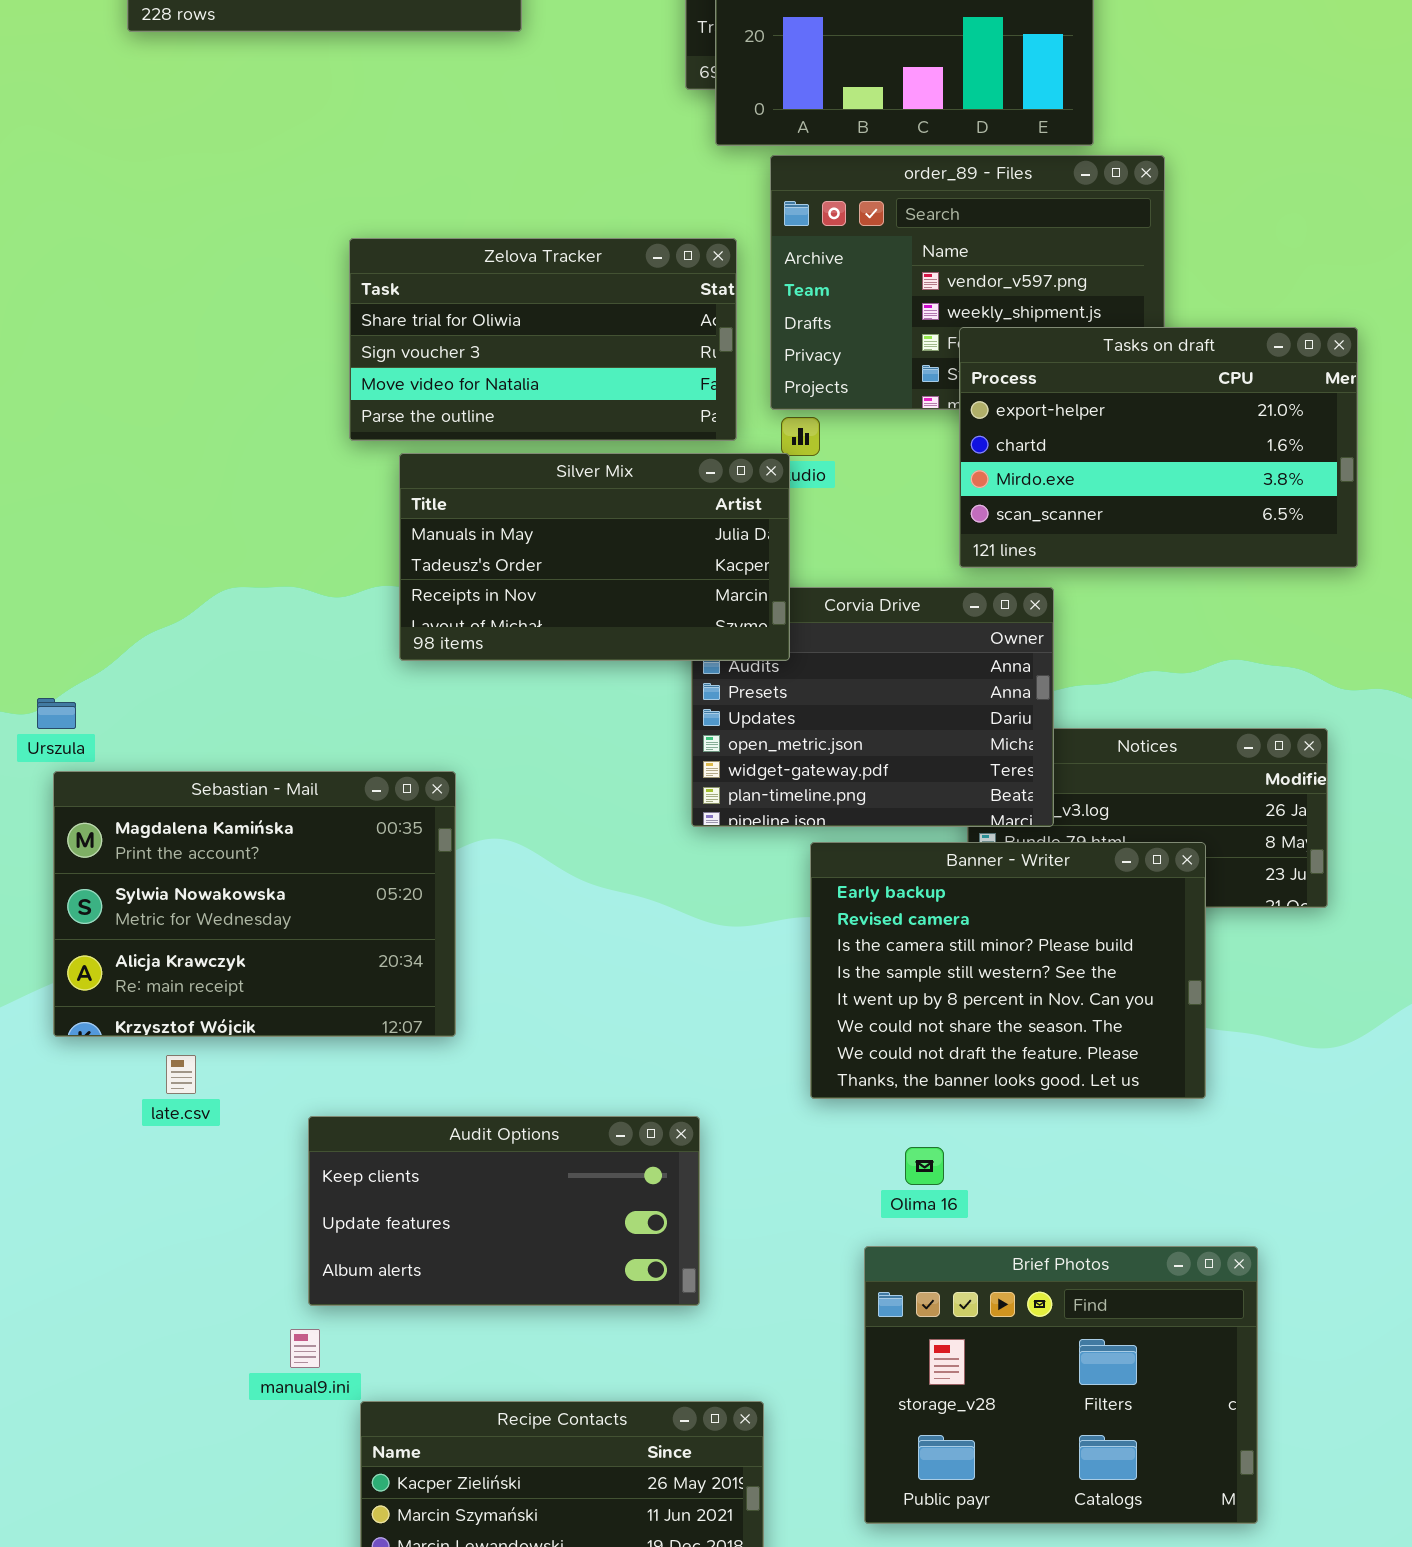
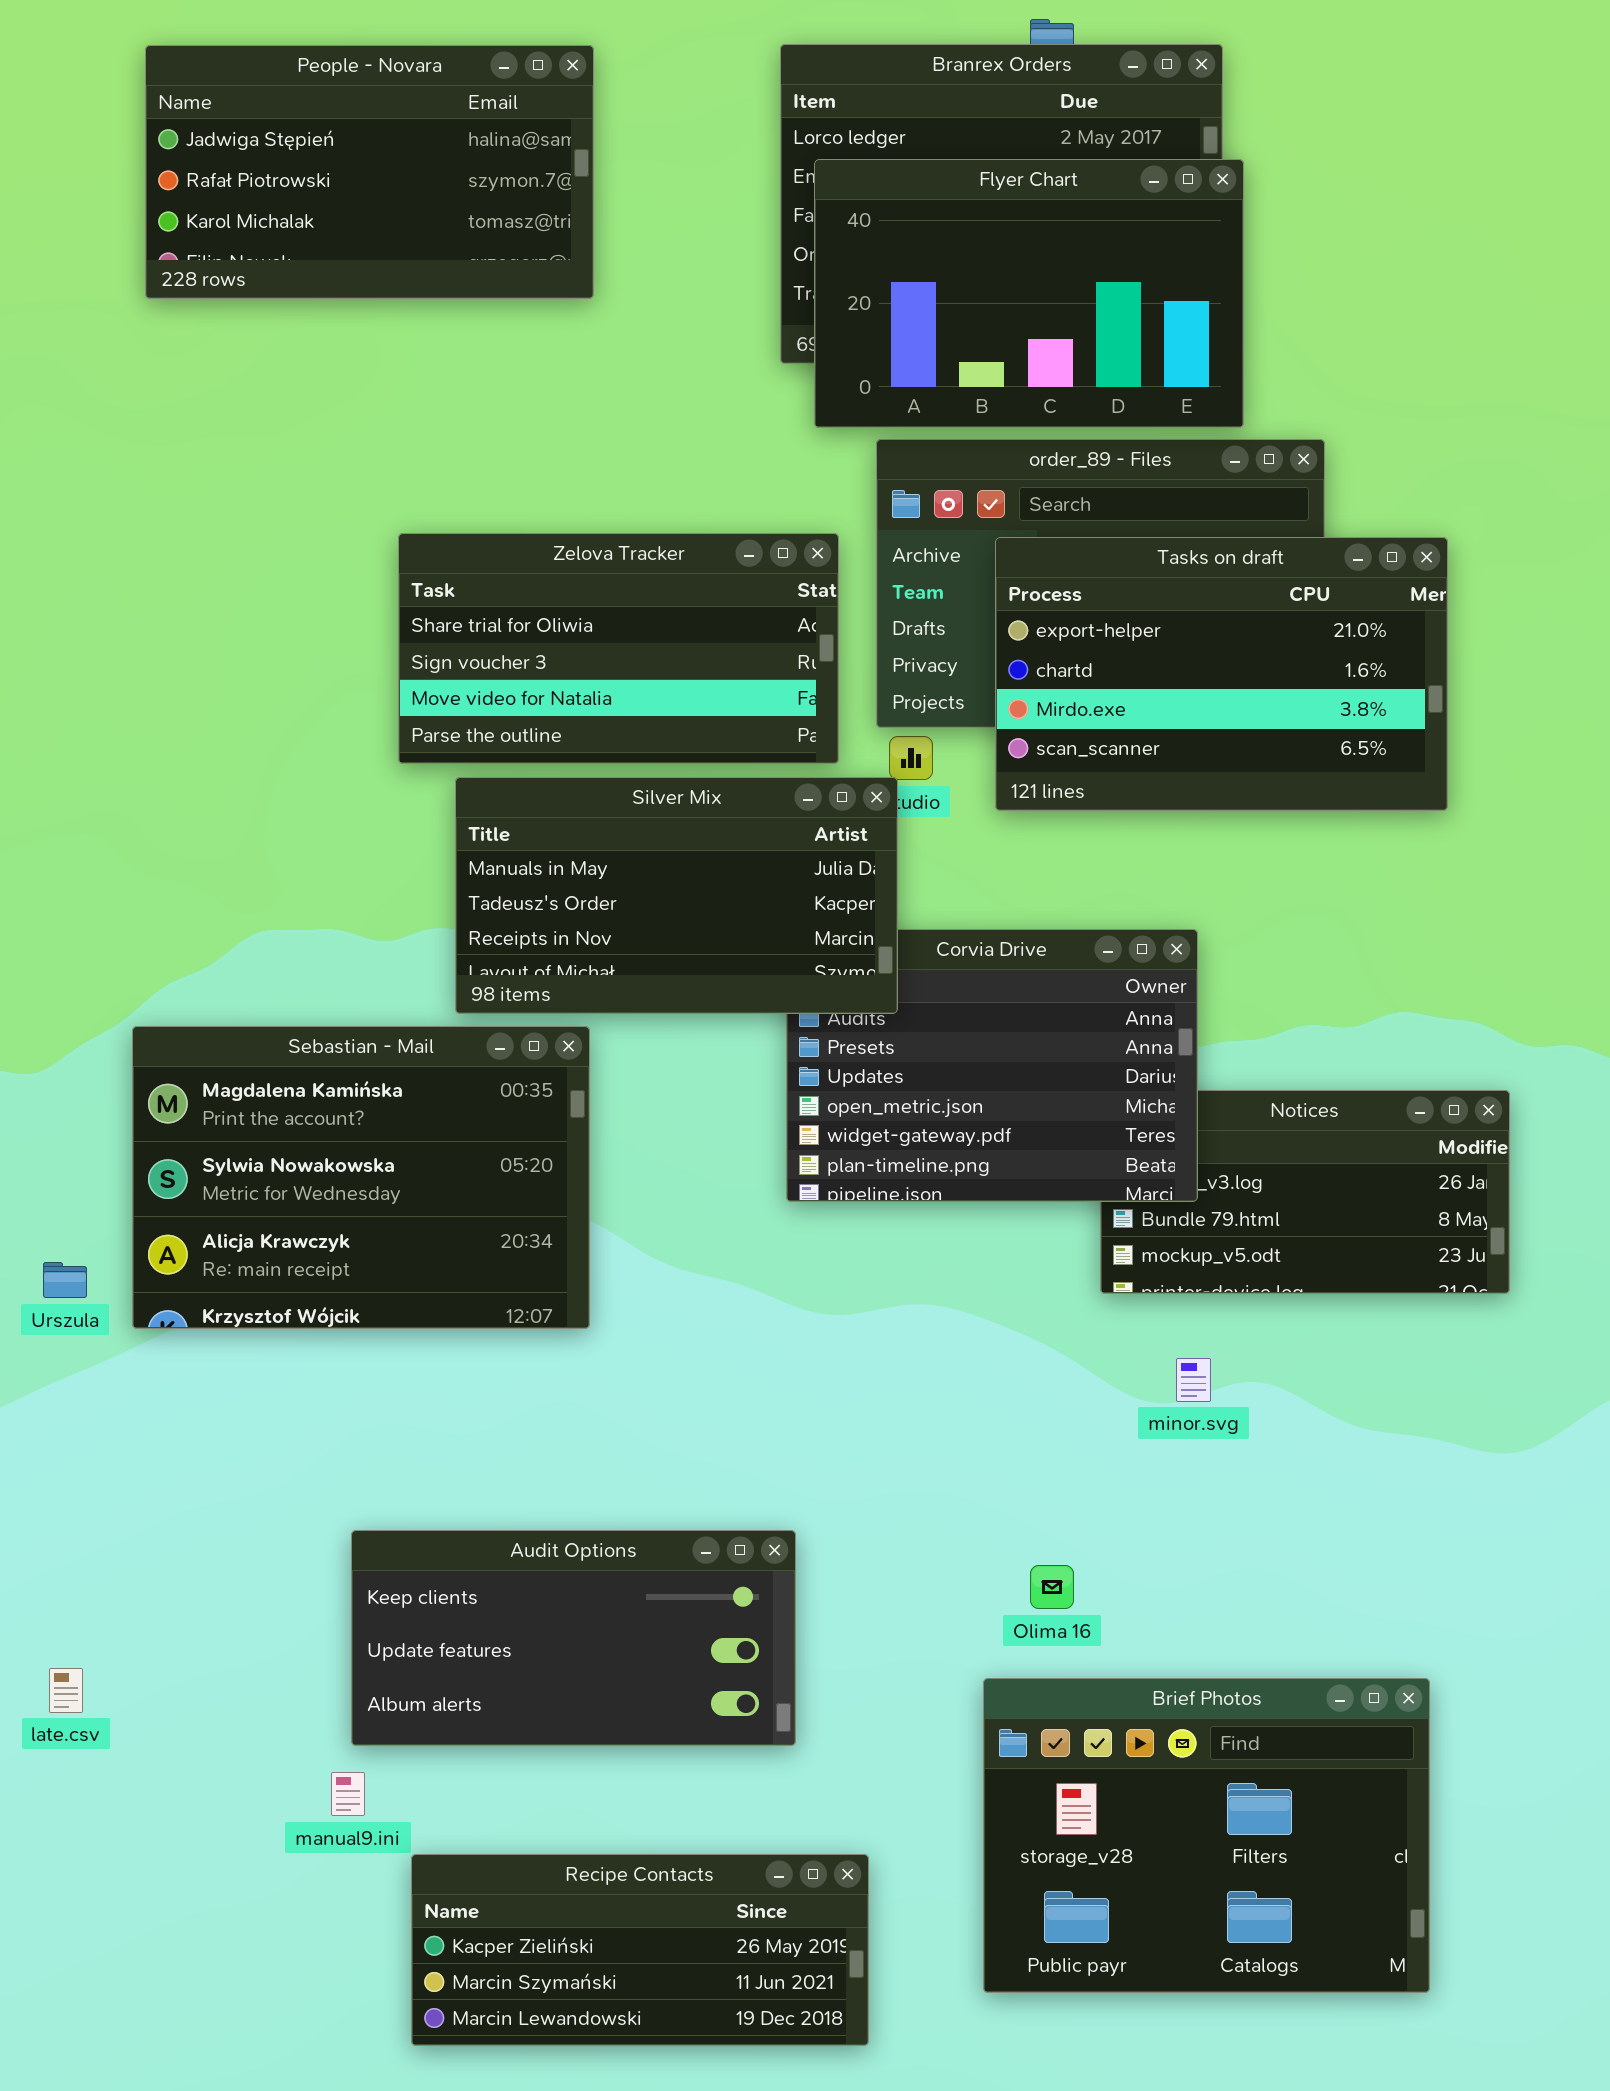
Tasks on draft: [959,327,1358,568] -> [995,537,1448,811], moved
Urszula: [37,698,76,729] -> [43,1262,87,1298], moved
Sebastian - Mail: [53,771,456,1037] -> [132,1026,590,1329], moved
Banner - Writer: [810,842,1206,1099] -> none, closed
late.csv: [166,1055,196,1094] -> [49,1668,83,1713], moved

